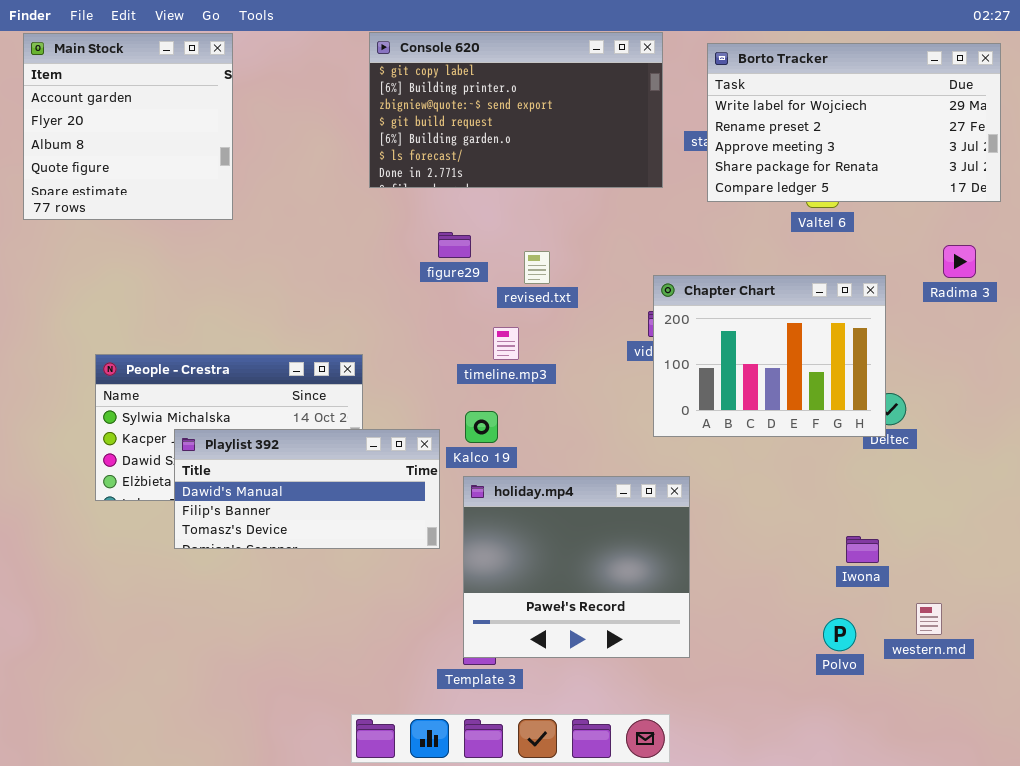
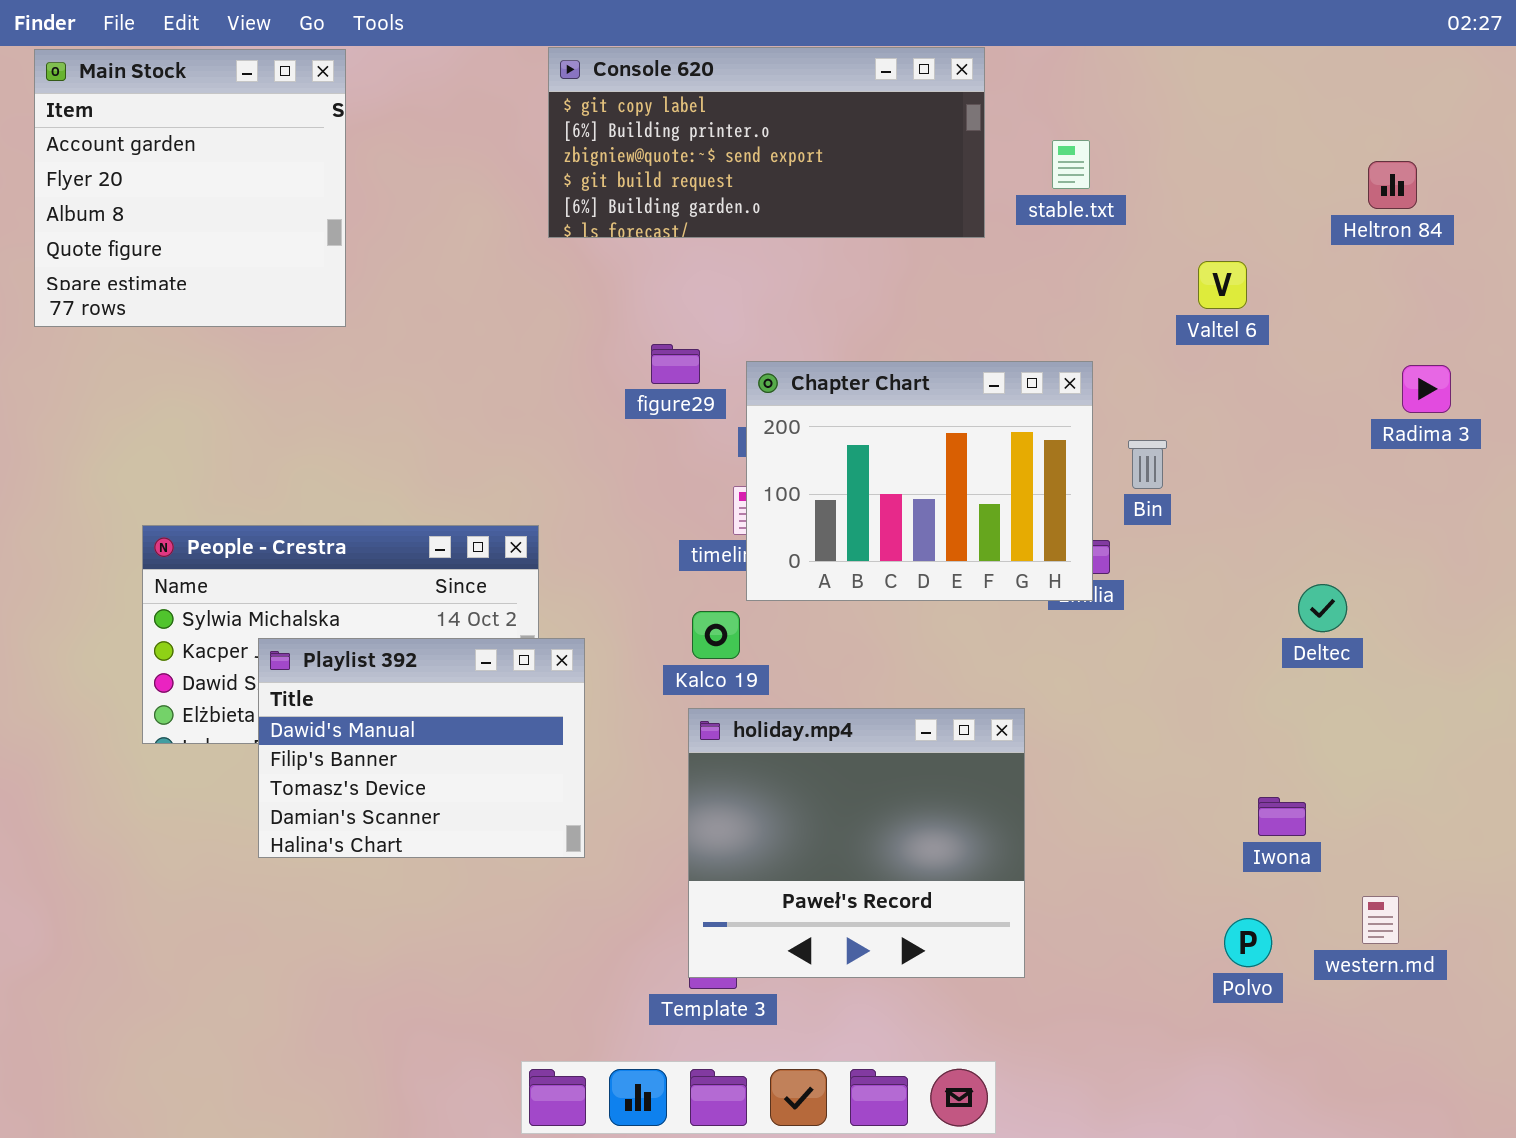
Console 620: [369,32,663,188] -> [548,47,985,238], resized
Borto Tracker: [707,43,1001,202] -> none, closed
Chapter Chart: [653,275,886,437] -> [746,361,1093,601], moved
Playlist 392: [174,429,440,549] -> [258,638,585,858], resized

